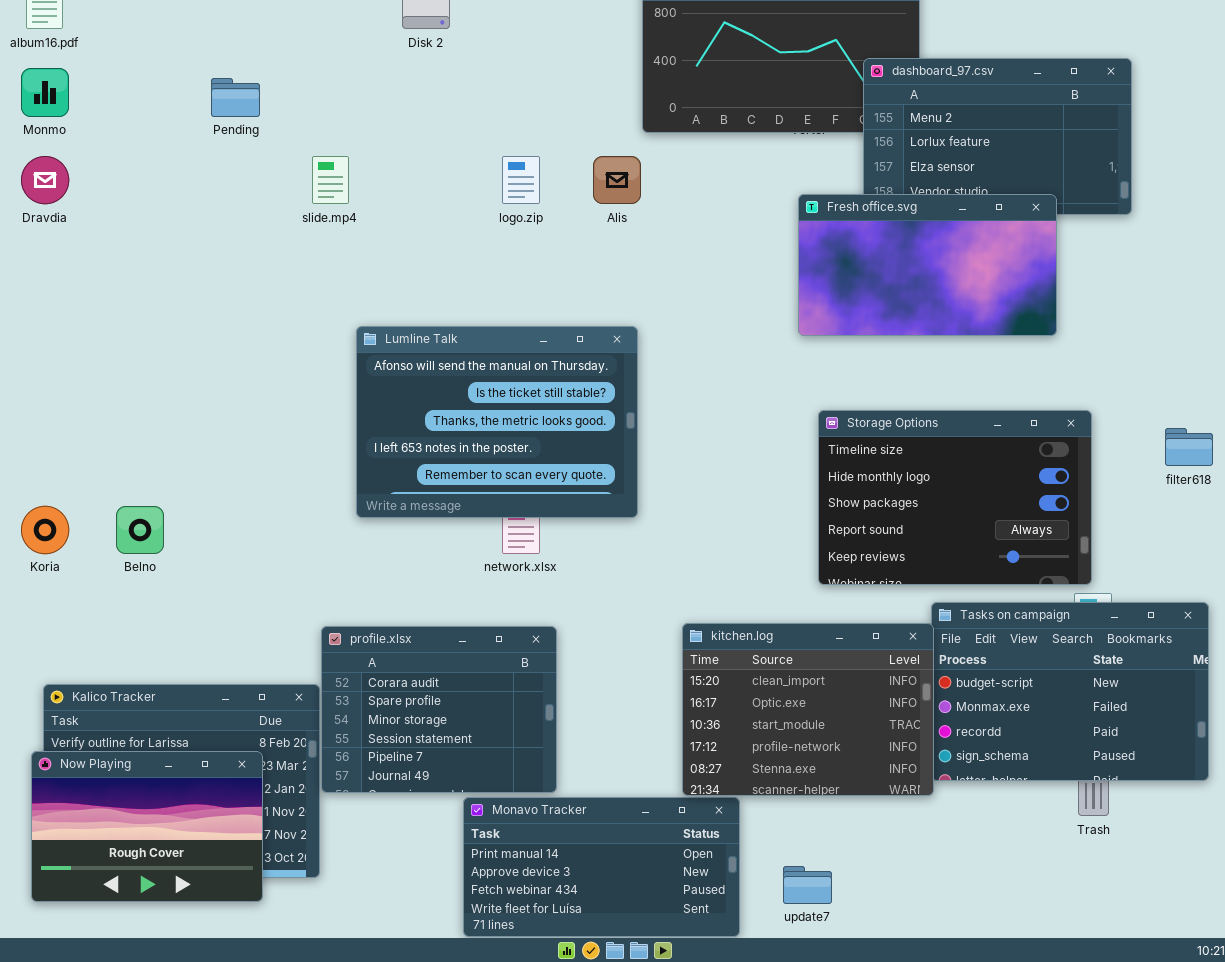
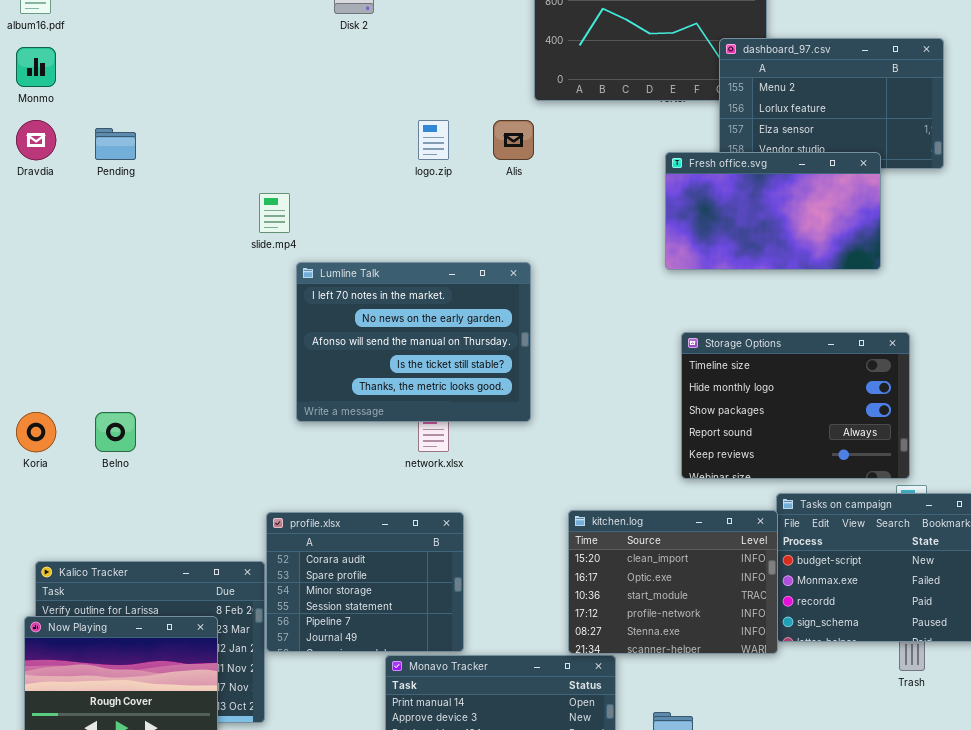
Pending: [211,78,260,117] -> [95,128,136,160], moved
slide.mp4: [312,156,349,204] -> [259,193,290,233], moved
Lumline Talk: [356,326,638,518] -> [296,262,531,422], scrolled up 2 rows

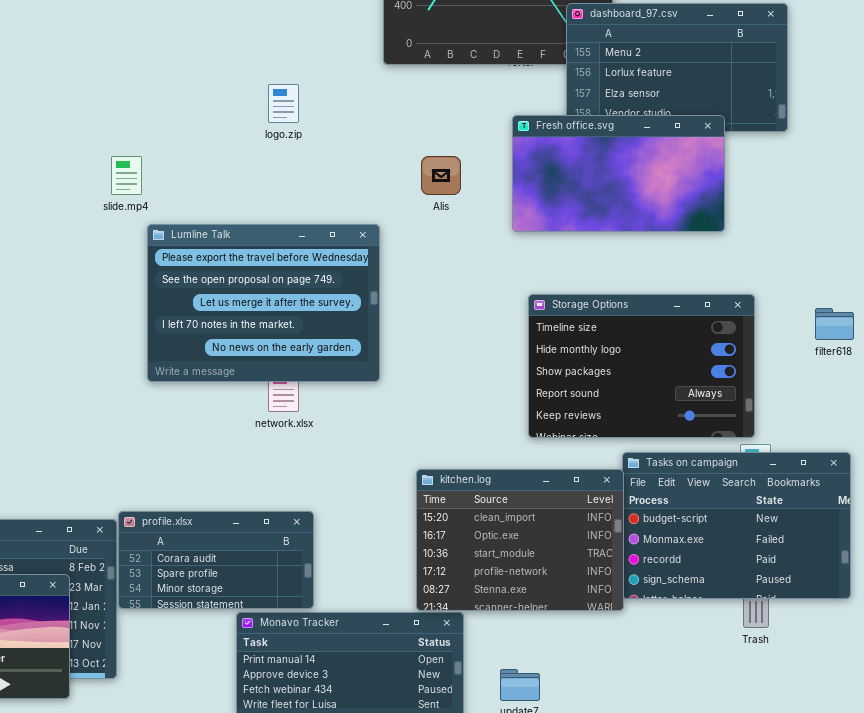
Alis: [493,120,534,160] -> [421,156,461,195], moved
Lumline Talk: [296,262,531,422] -> [147,224,380,382], scrolled up 3 rows
profile.xlsx: [266,512,464,652] -> [118,511,314,609], resized

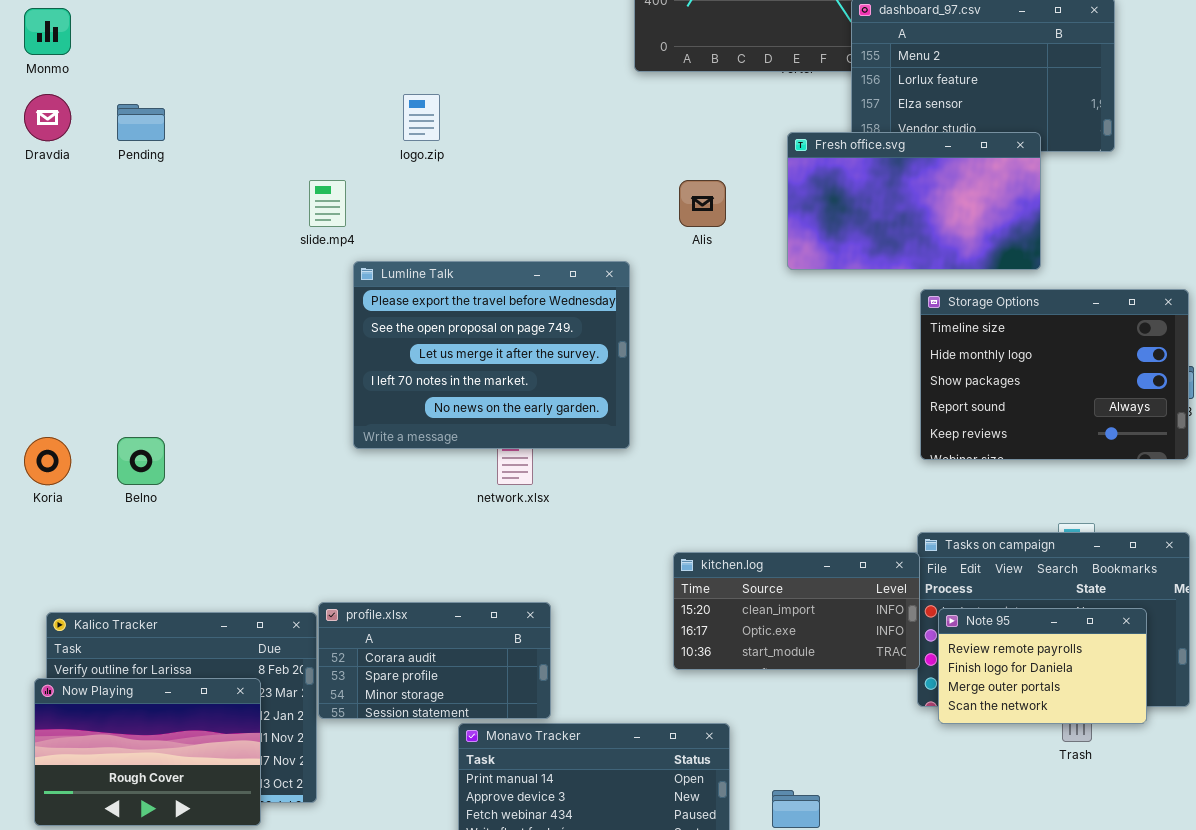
logo.zip: [268,84,299,123] -> [403,94,440,141], moved
Storage Options: [528,294,755,438] -> [920,289,1189,460], moved
kitchen.log: [416,469,624,611] -> [673,552,920,670], resized
Note 95: none -> [938,608,1147,724], opened

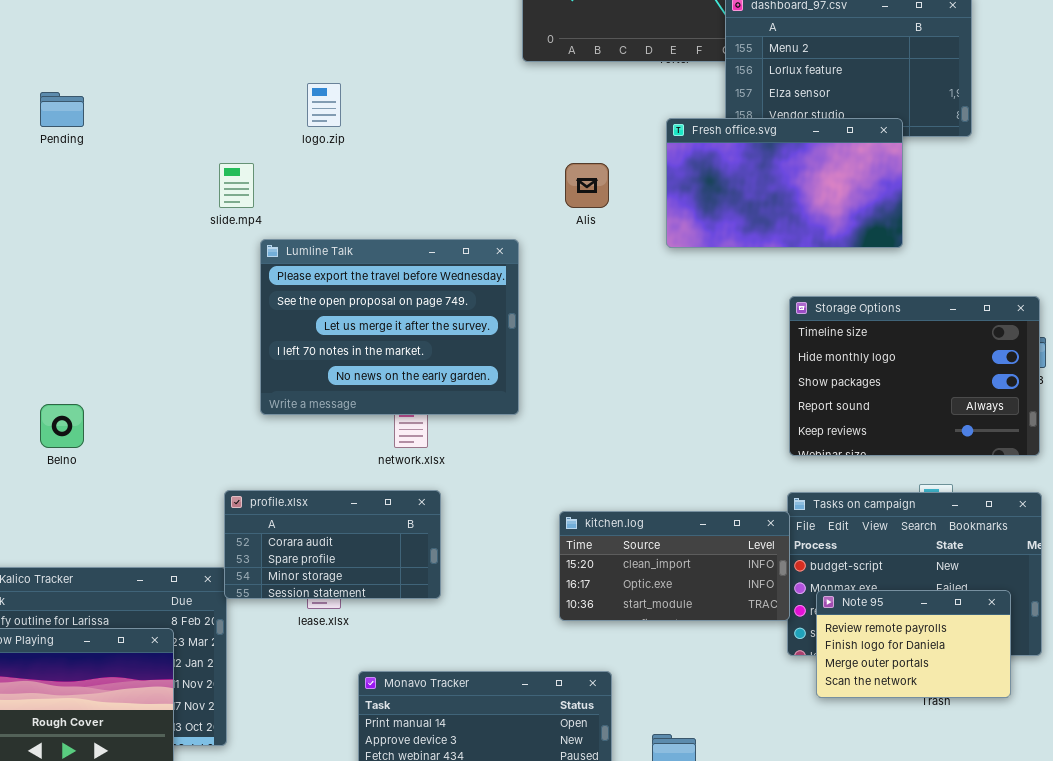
Storage Options: [920,289,1189,460] -> [789,296,1040,456], moved
profile.xlsx: [318,602,551,719] -> [224,490,441,599], moved
Note 95: [938,608,1147,724] -> [816,590,1011,698], moved

